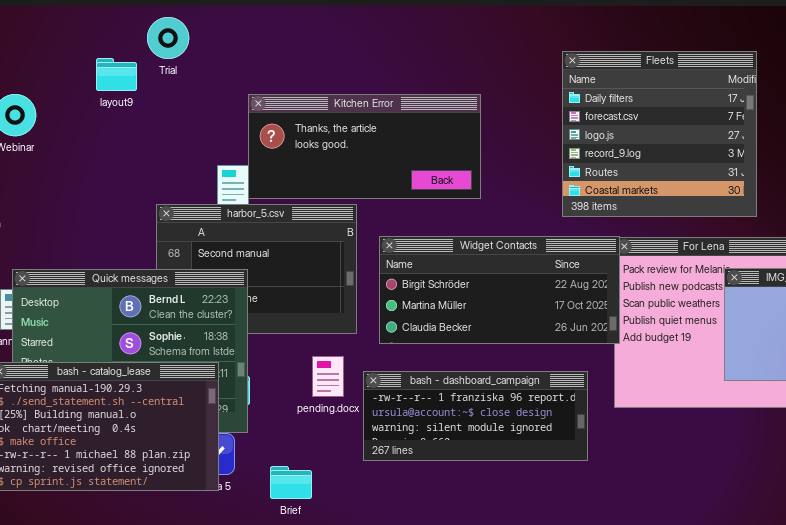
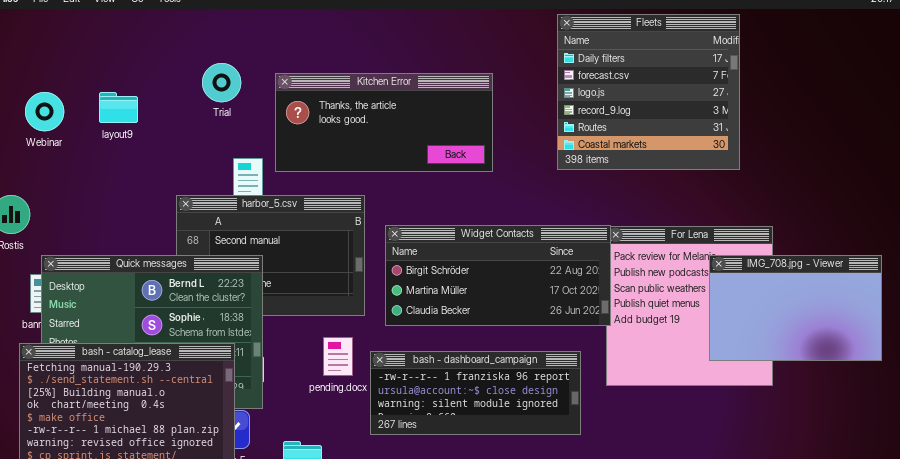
Trial: [147,17,189,59] -> [202,63,241,102], moved
Fleets: [562,51,757,217] -> [557,14,740,170], moved
layout9: [96,58,137,91] -> [99,92,138,123], moved
Kitchen Error: [248,94,481,199] -> [275,73,493,172], moved

